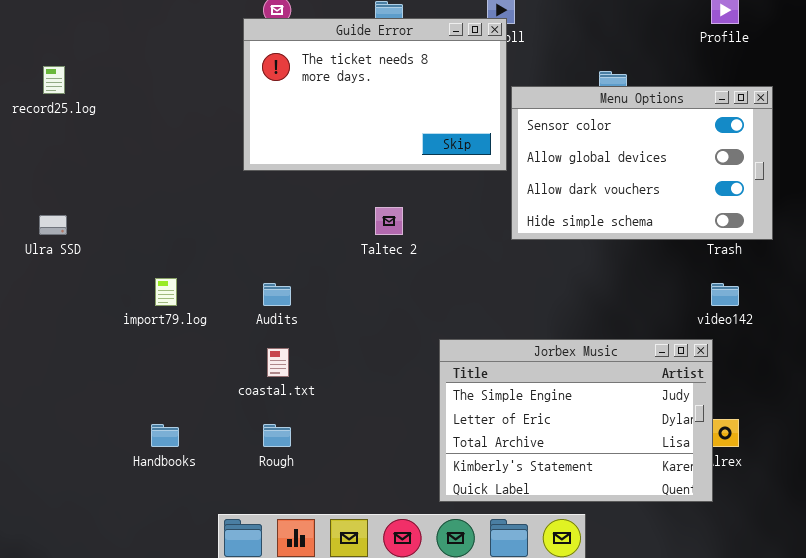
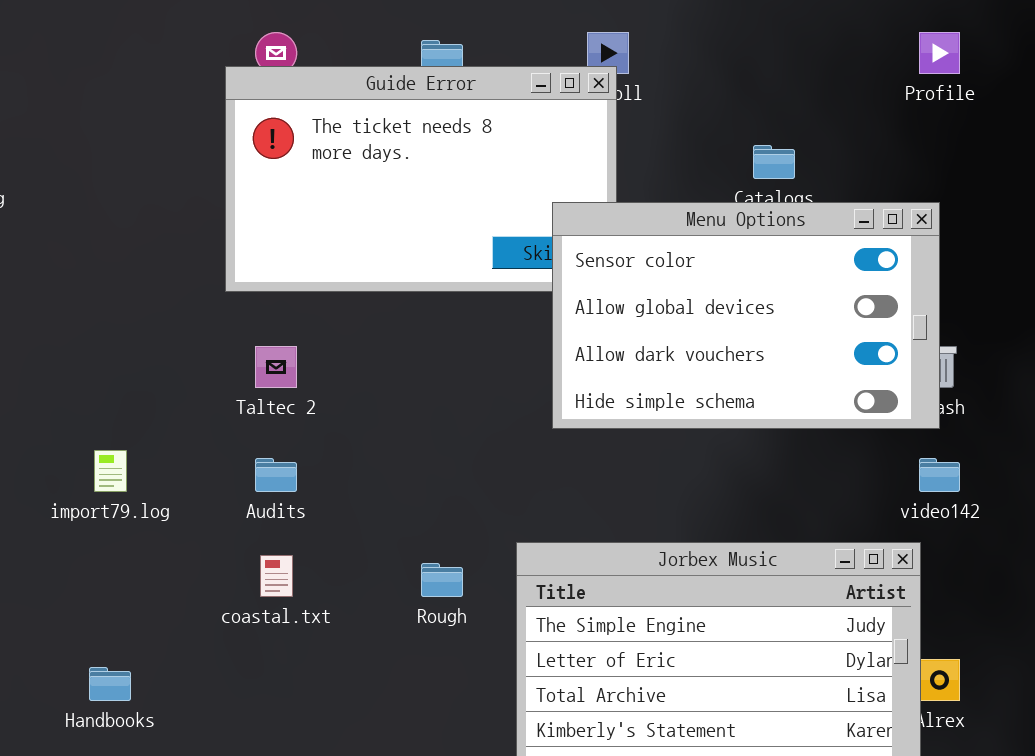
Menu Options: [511,86,773,240] -> [552,202,940,429], moved
Taltec 2: [375,207,403,235] -> [255,346,297,388], moved
Rough: [263,424,291,447] -> [421,563,463,597], moved

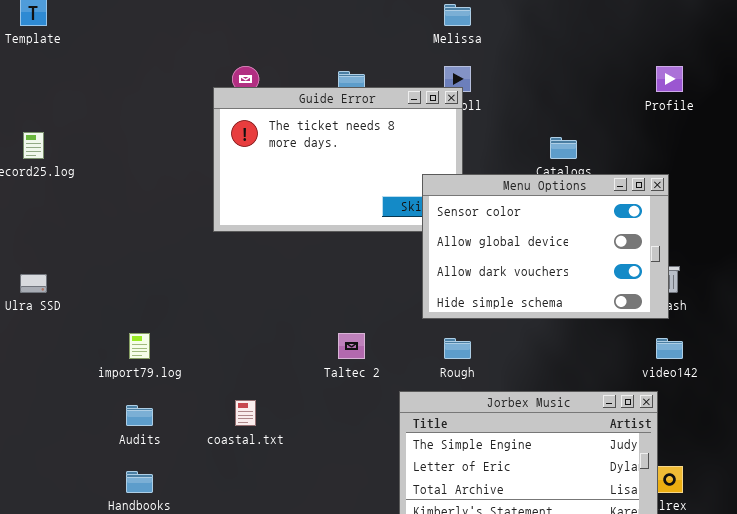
Taltec 2: [255,346,297,388] -> [338,333,365,359], moved
Audits: [255,458,297,492] -> [126,405,153,426], moved
Rough: [421,563,463,597] -> [444,338,471,359], moved

